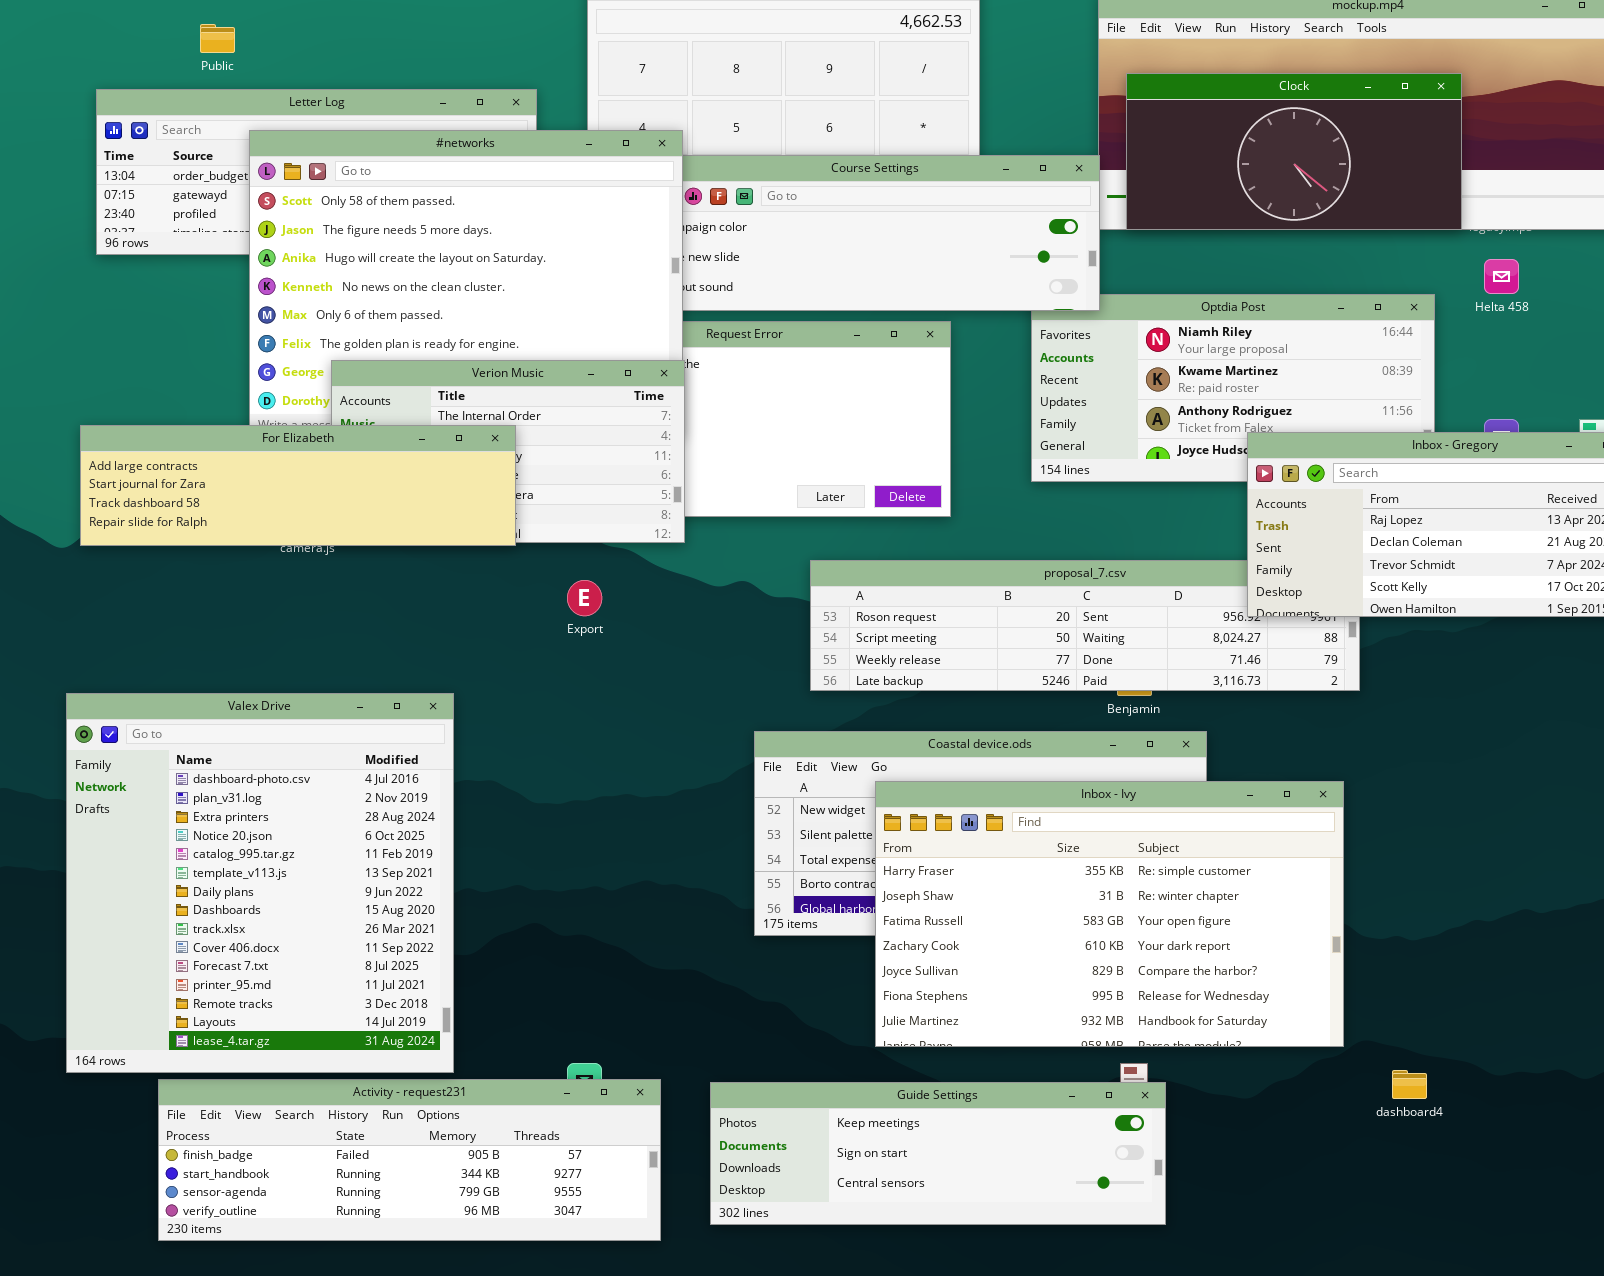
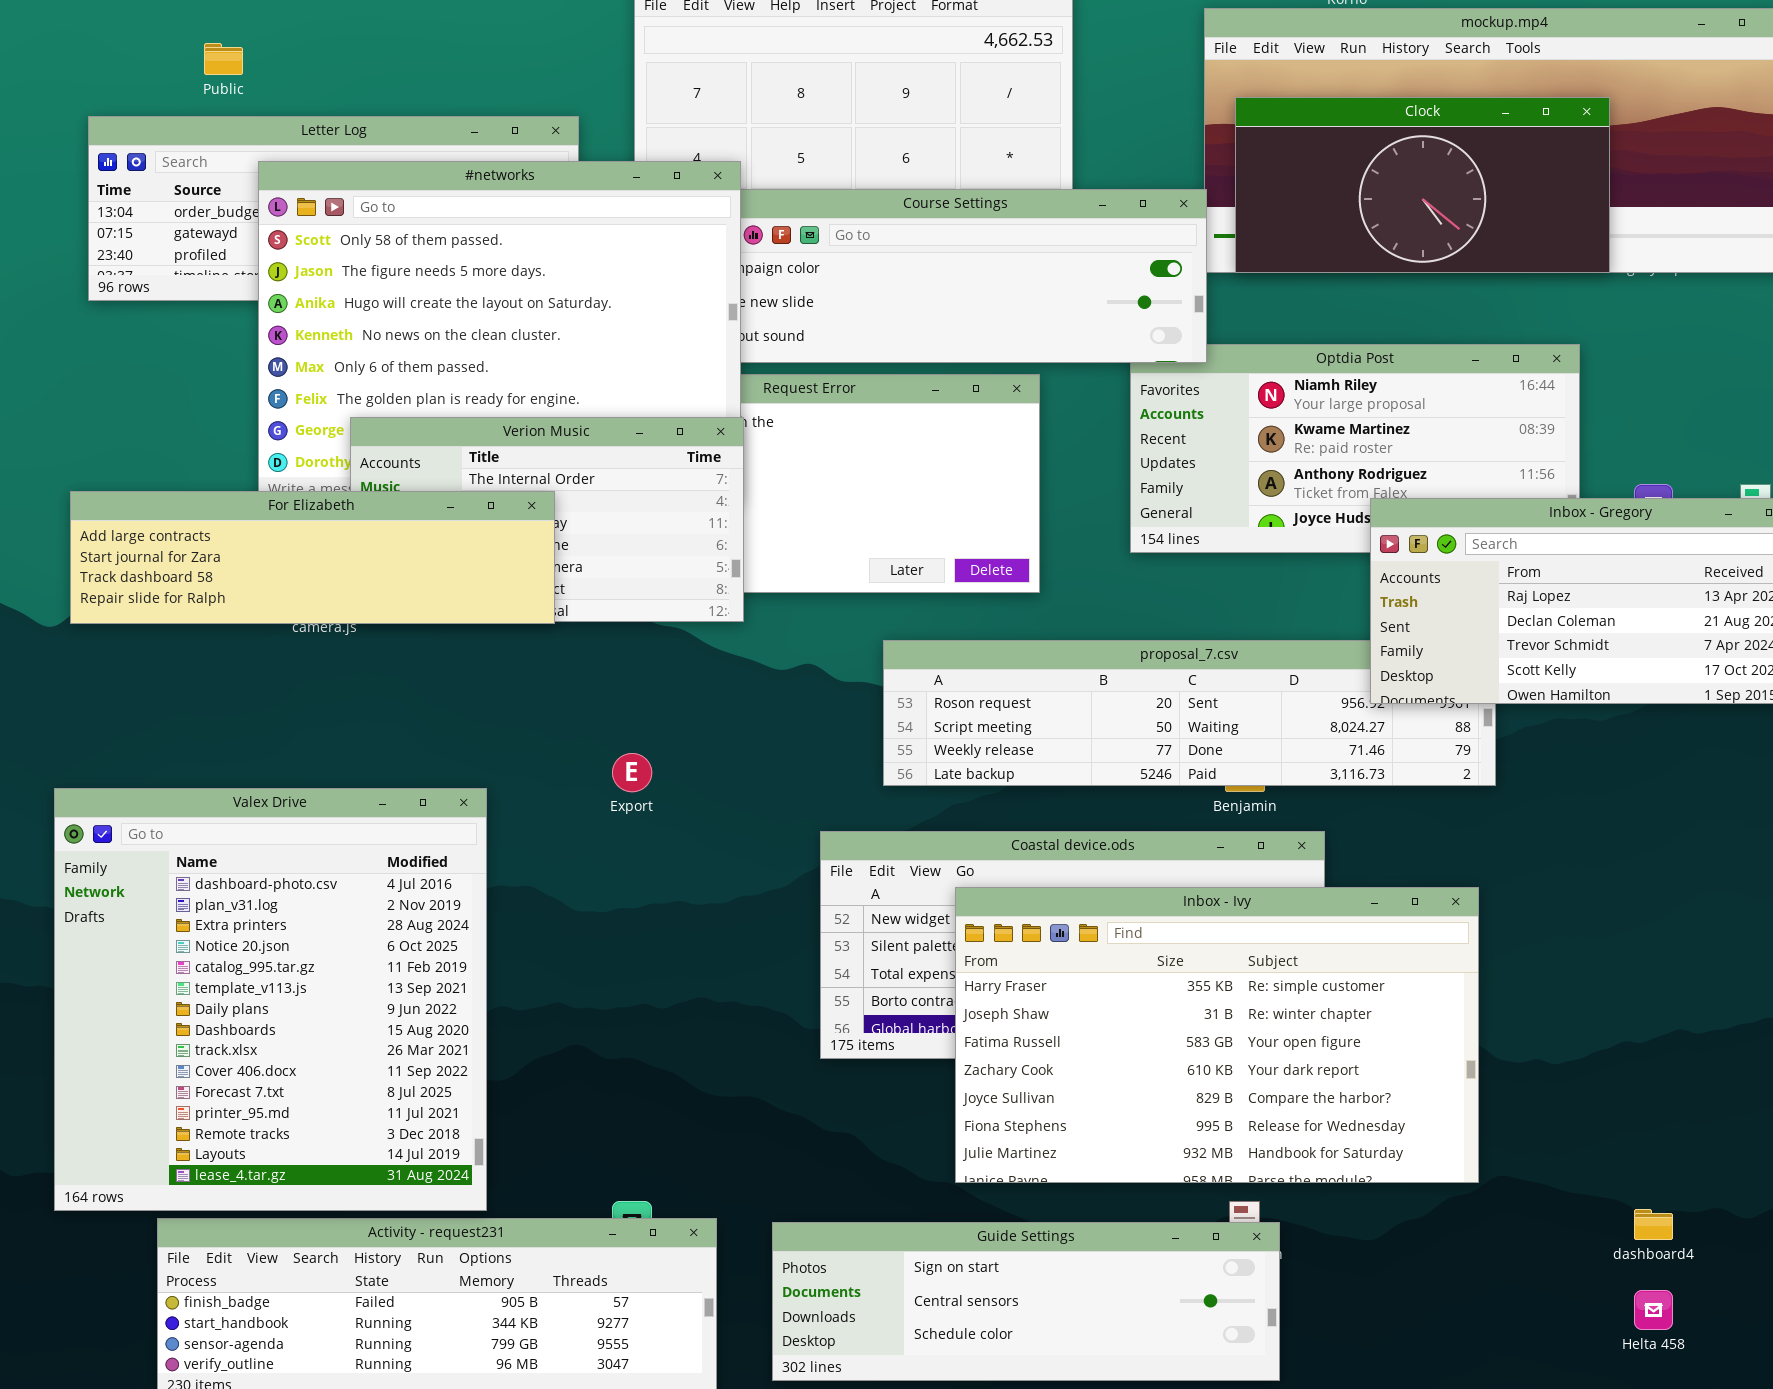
Helta 458: [1484,259,1519,294] -> [1634,1290,1673,1330], moved
Export: [567,580,602,616] -> [612,753,652,792], moved
dashboard4: [1392,1070,1427,1099] -> [1634,1209,1673,1240], moved
Guide Settings: [710,1082,1166,1225] -> [772,1222,1280,1381], scrolled down 1 row

